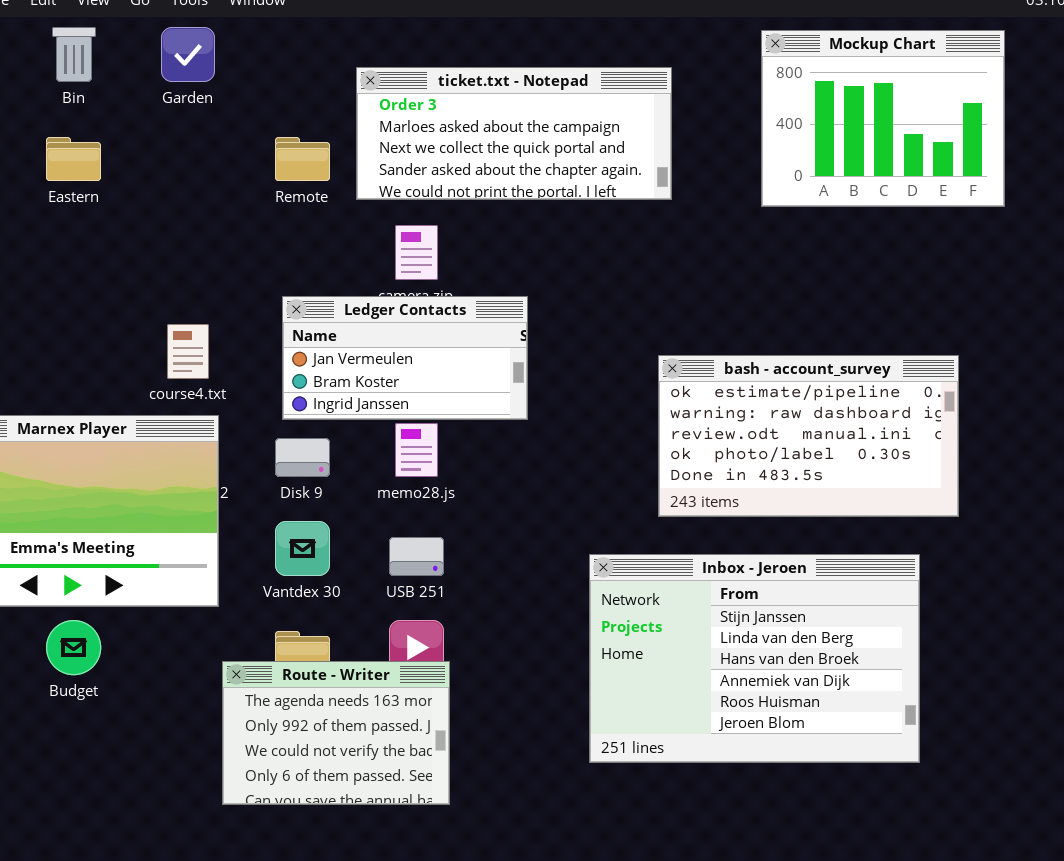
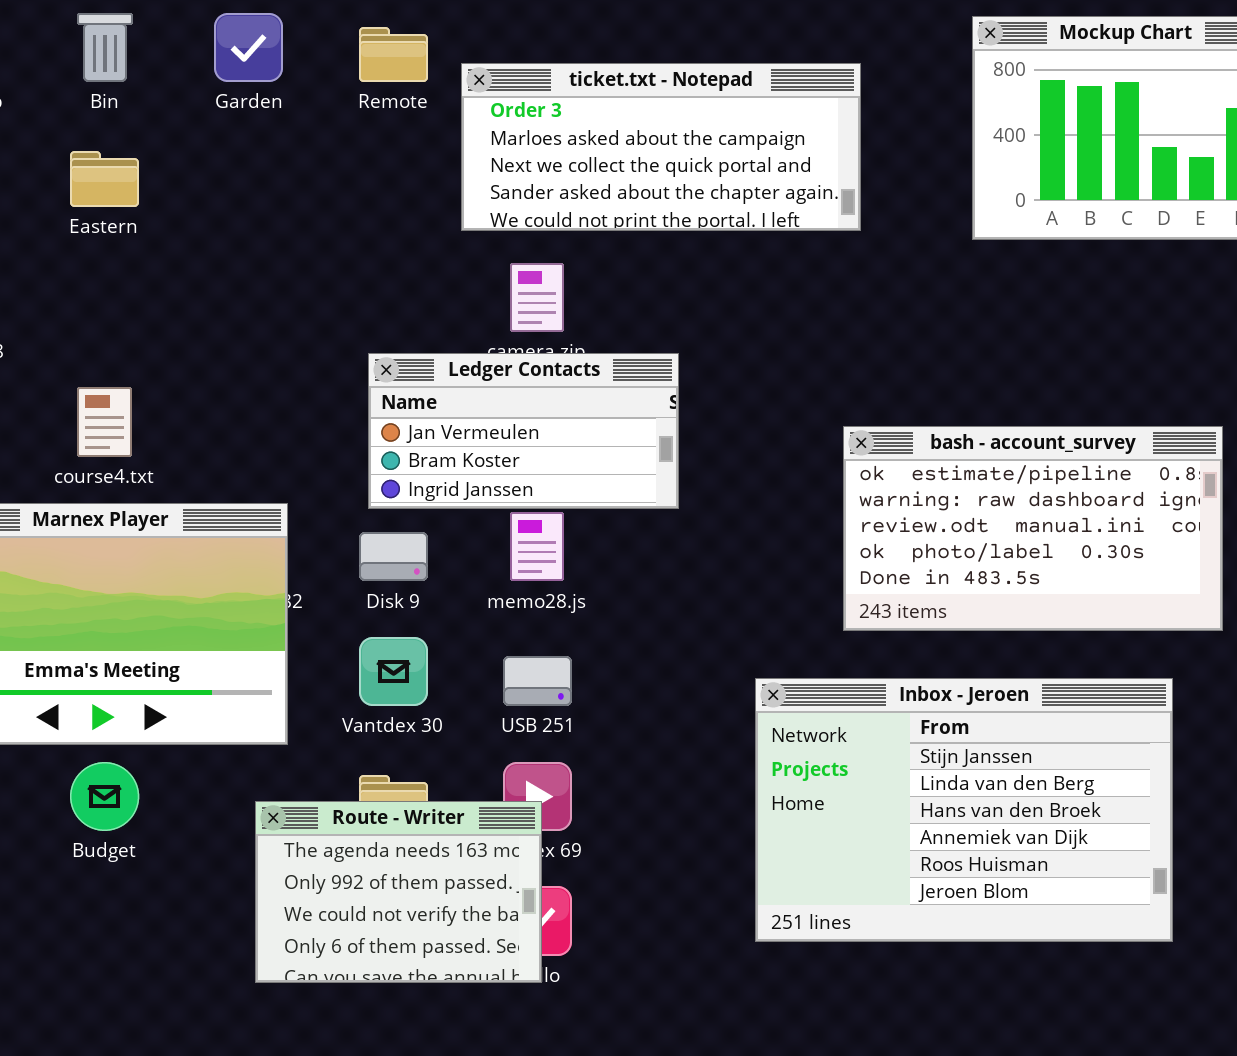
Remote: [275,137,330,181] -> [359,27,428,82], moved
course4.txt: [167,324,209,379] -> [77,387,132,457], moved
Route - Writer: [222,661,450,805] -> [255,801,542,983], moved

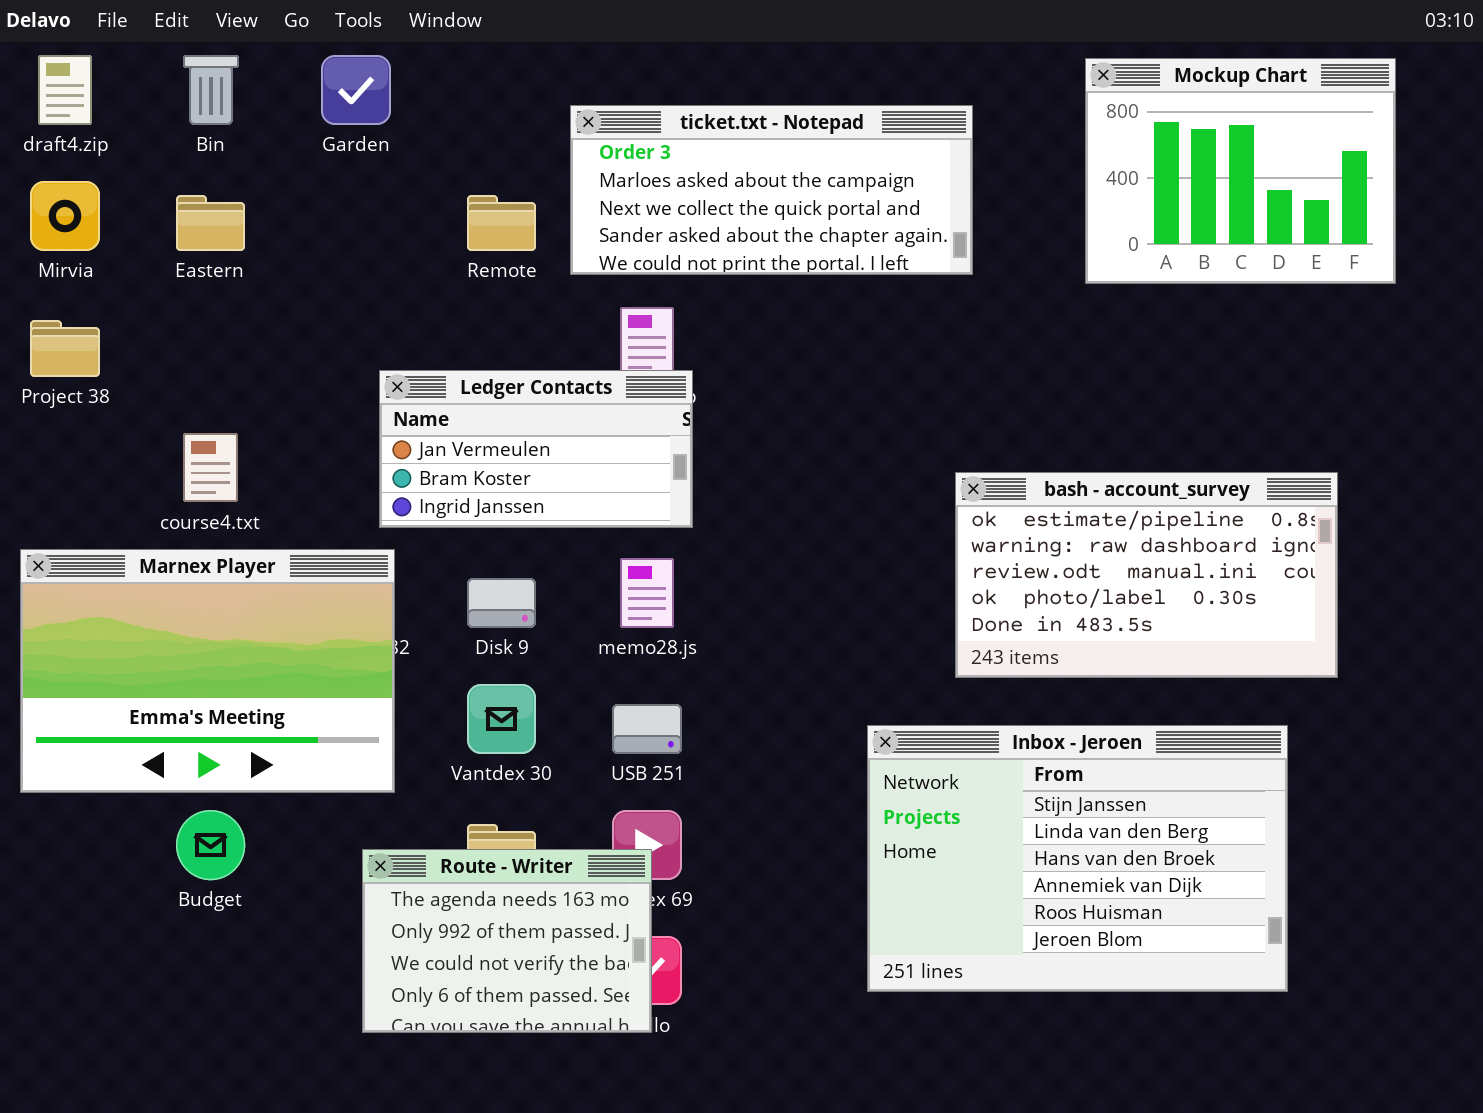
Remote: [359,27,428,82] -> [467,195,536,251], moved
Ledger Contacts: [368,353,679,509] -> [379,370,693,528], moved

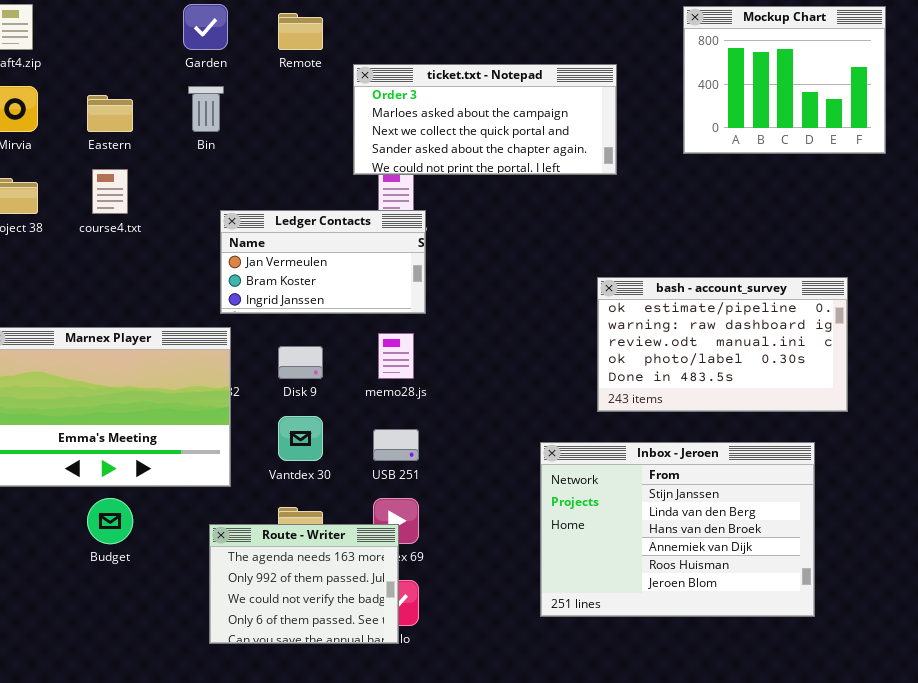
Bin: [183,55,239,125] -> [188,86,224,132], moved
ticket.txt - Notepad: [570,105,973,275] -> [353,64,617,175], moved
Remote: [467,195,536,251] -> [278,13,323,50], moved
course4.txt: [183,433,238,502] -> [92,169,128,214], moved

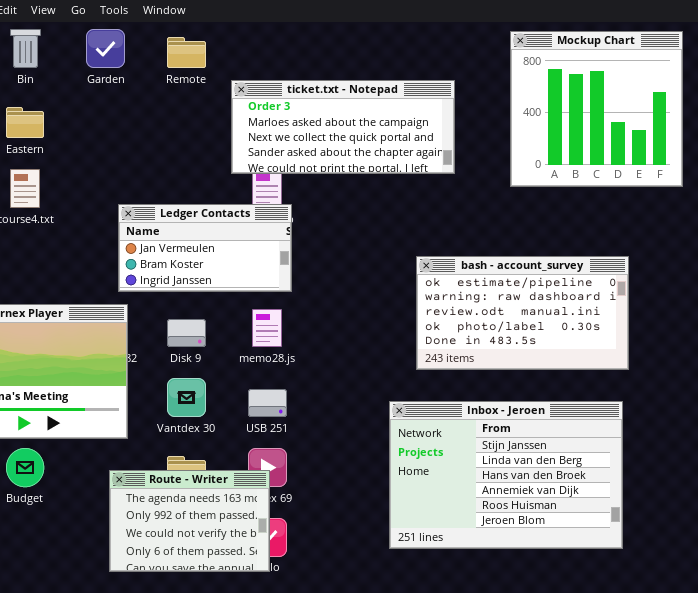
Mockup Chart: [683,6,886,154] -> [510,31,683,187], resized
Bin: [188,86,224,132] -> [10,29,41,68], moved
bash - account_survey: [597,277,848,412] -> [416,256,629,370], moved

